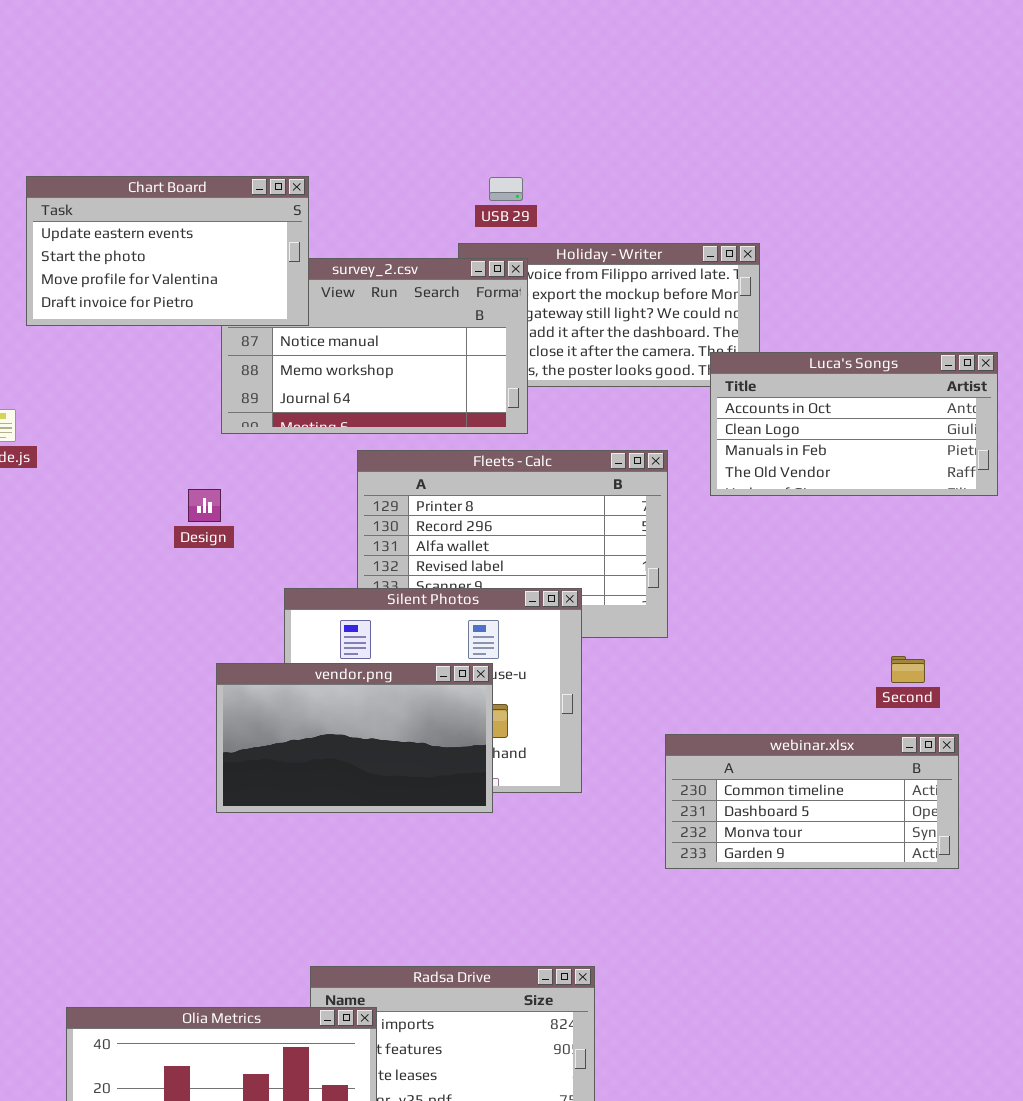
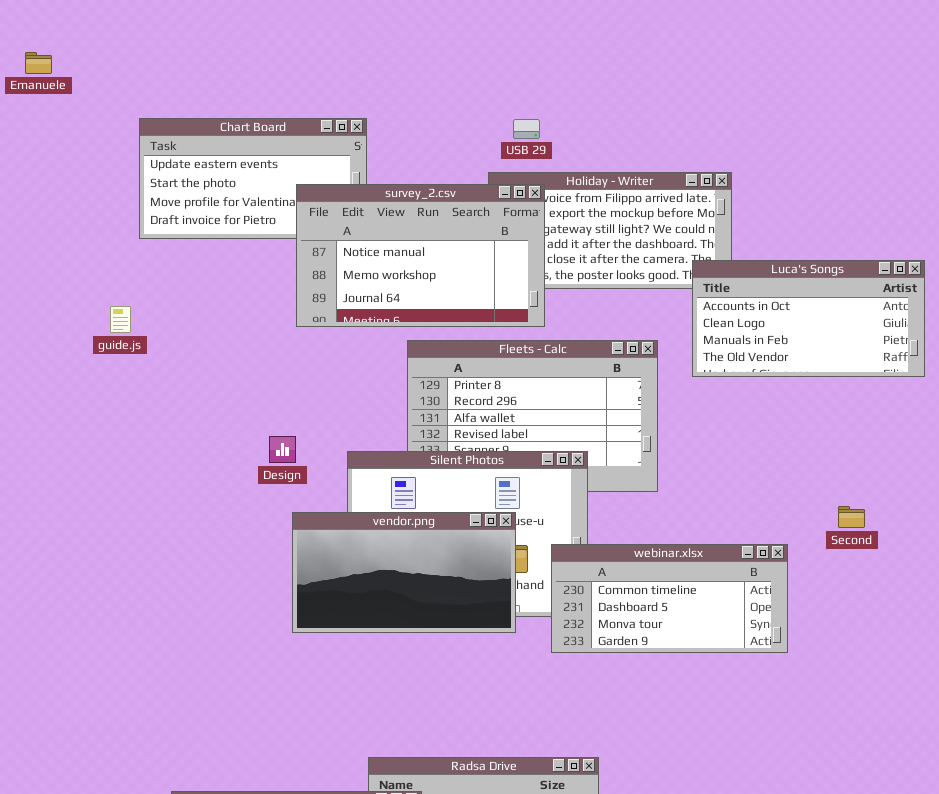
survey_2.csv: [221,258,528,434] -> [296,184,545,327], raised
Design: [188,489,221,522] -> [269,436,296,463], moved
webinar.xlsx: [665,734,959,869] -> [551,544,788,653], moved

